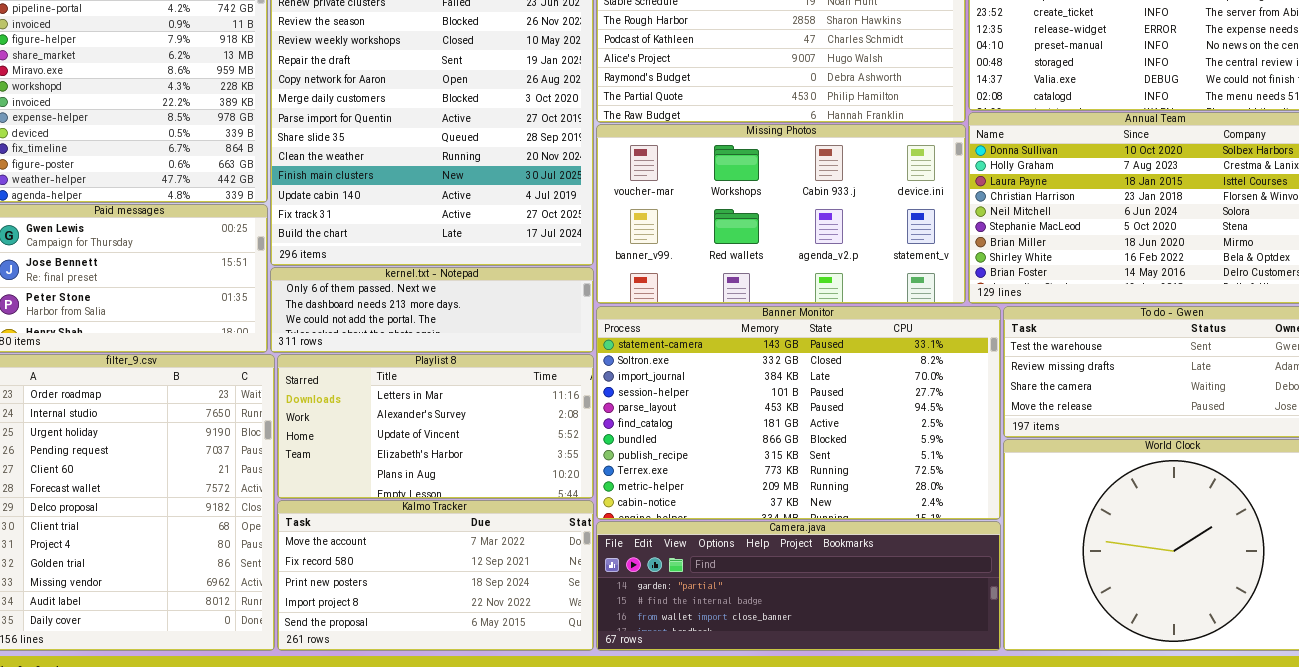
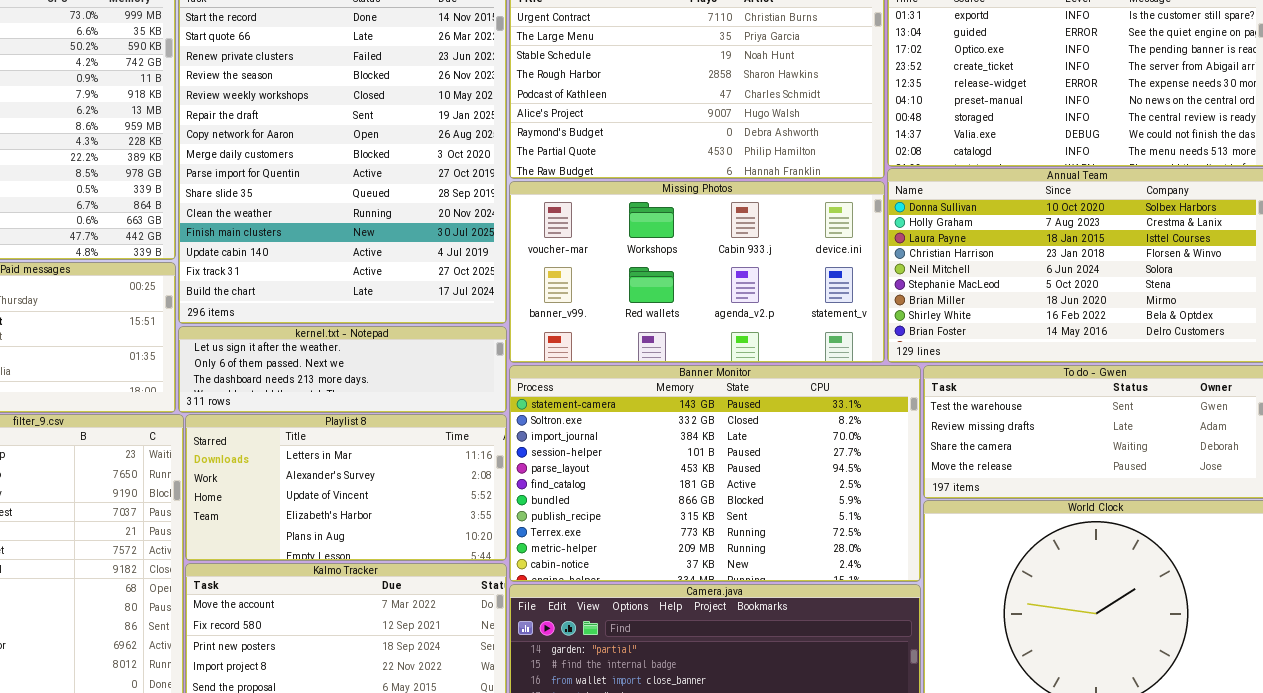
kernel.txt - Notepad: [270,267,594,353] -> [178,326,507,413], scrolled up 1 row

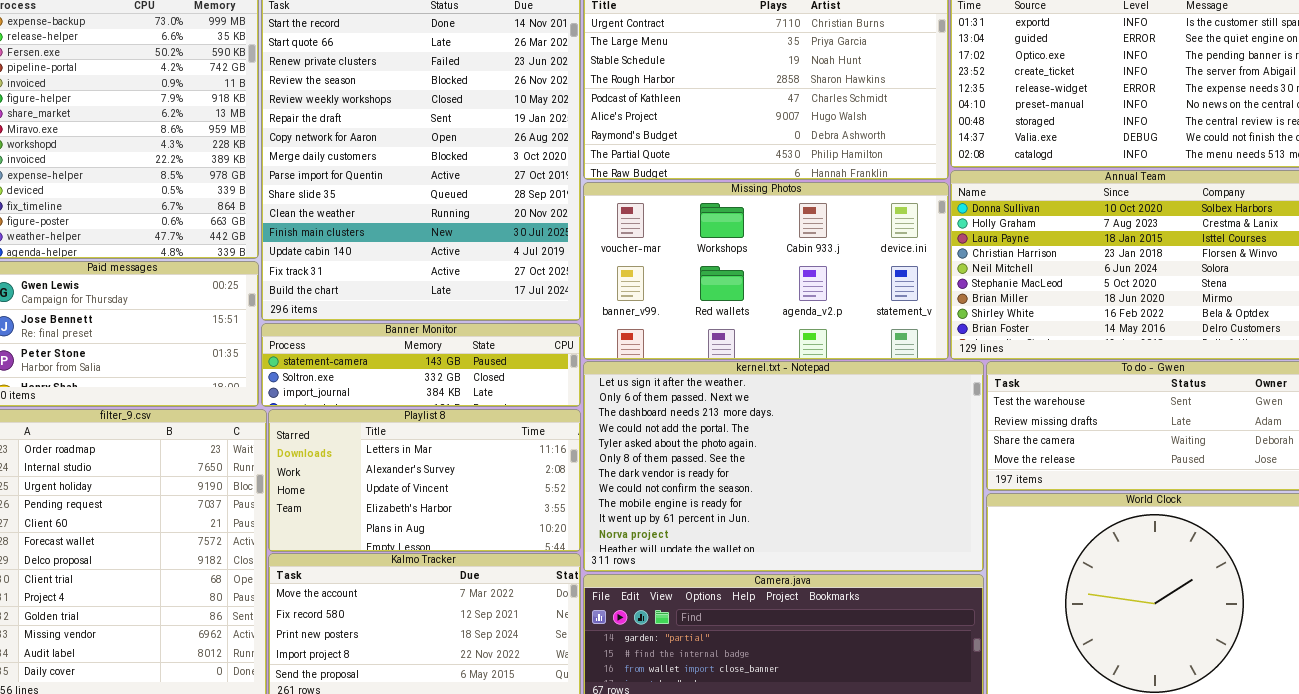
kernel.txt - Notepad: [178,326,507,413] -> [583,361,984,572], moved, resized
Banner Monitor: [509,365,921,582] -> [261,323,581,407], moved, resized

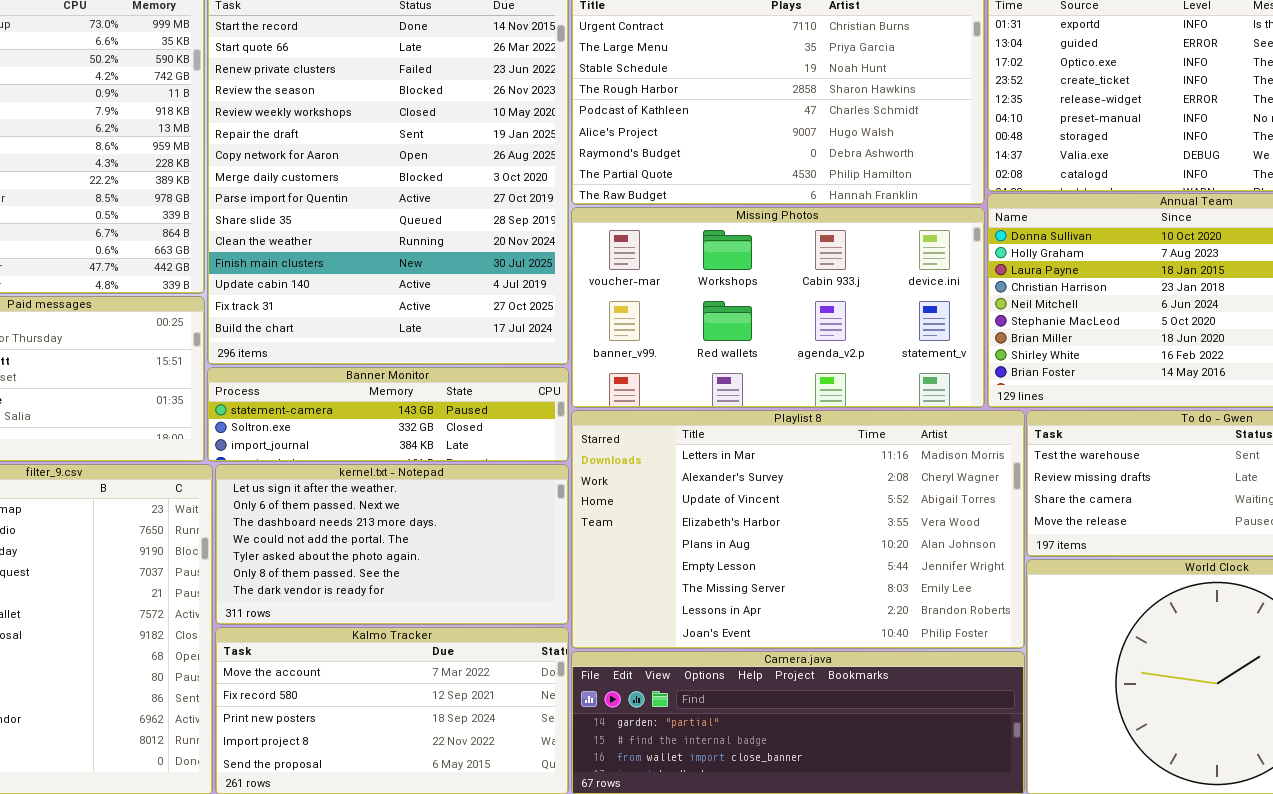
kernel.txt - Notepad: [583,361,984,572] -> [215,464,569,625], moved, resized
Playlist 8: [268,409,581,552] -> [571,410,1025,649], moved, resized

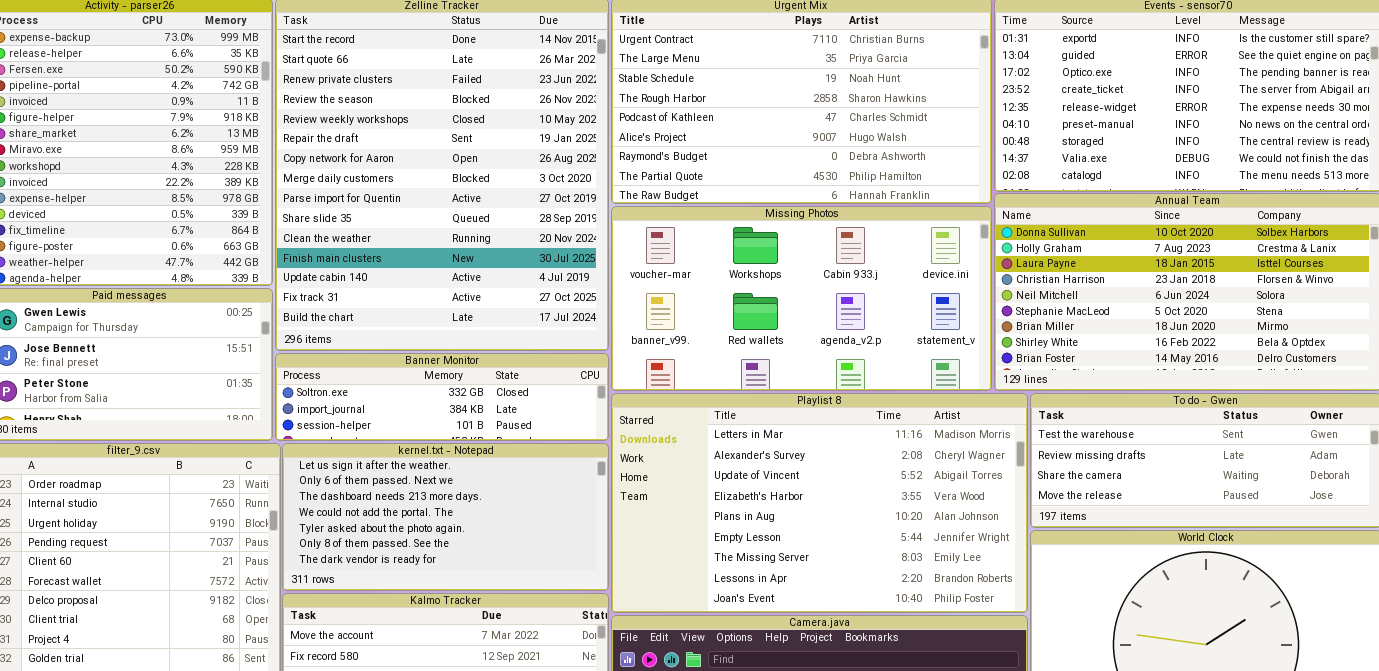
Banner Monitor: [207,367,569,462] -> [275,353,609,441], scrolled down 1 row

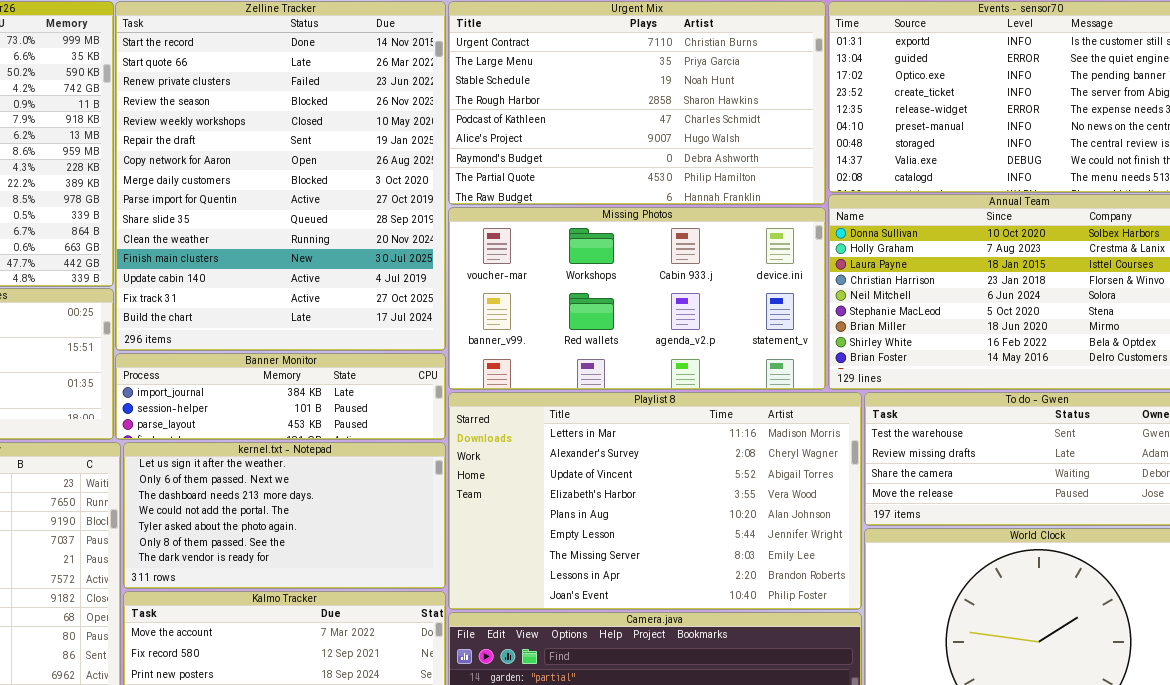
Banner Monitor: [275,353,609,441] -> [115,353,446,440], scrolled down 1 row

